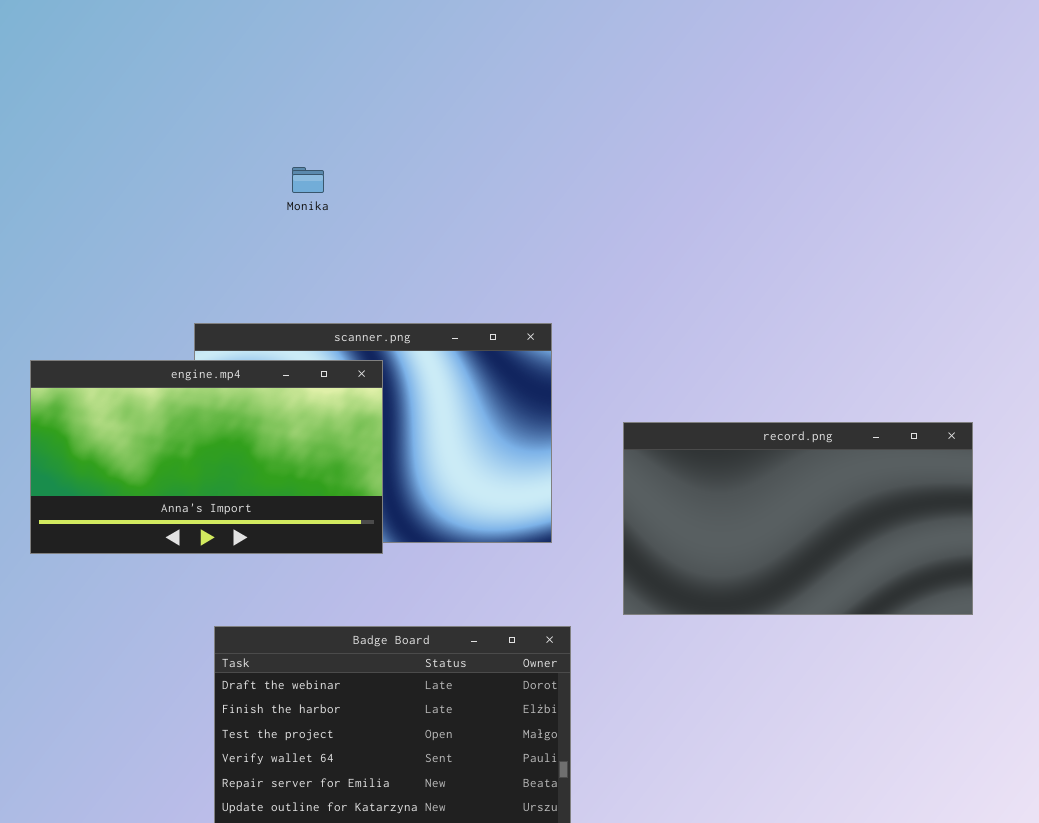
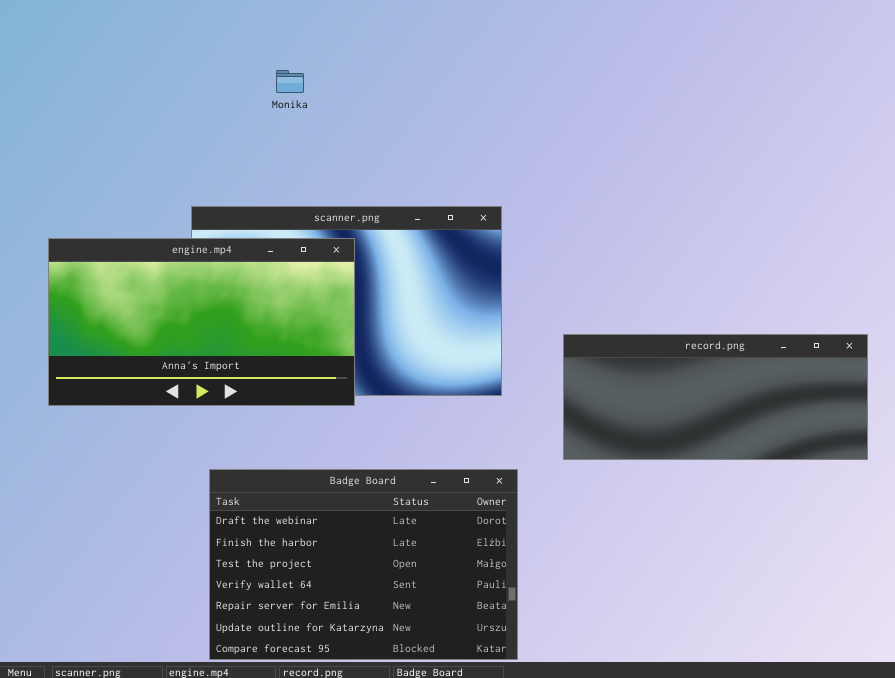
record.png: [623,422,973,615] -> [563,334,868,460], resized

